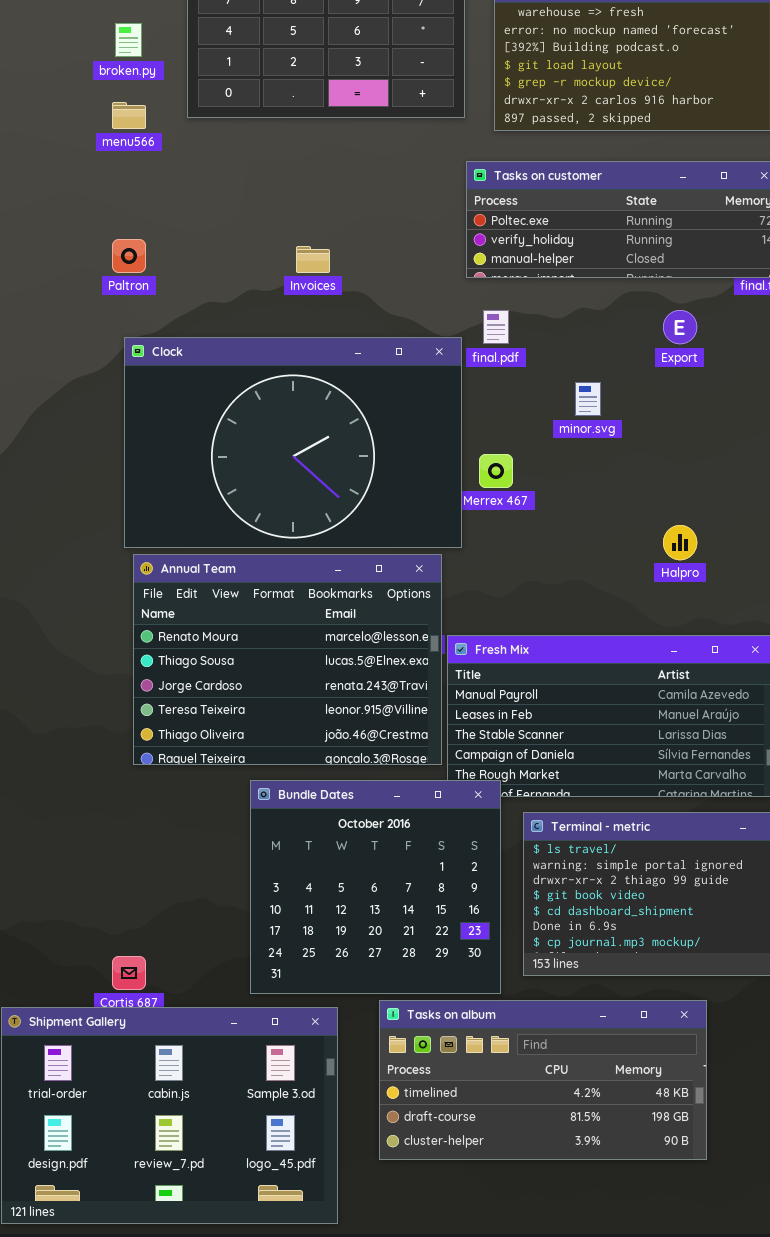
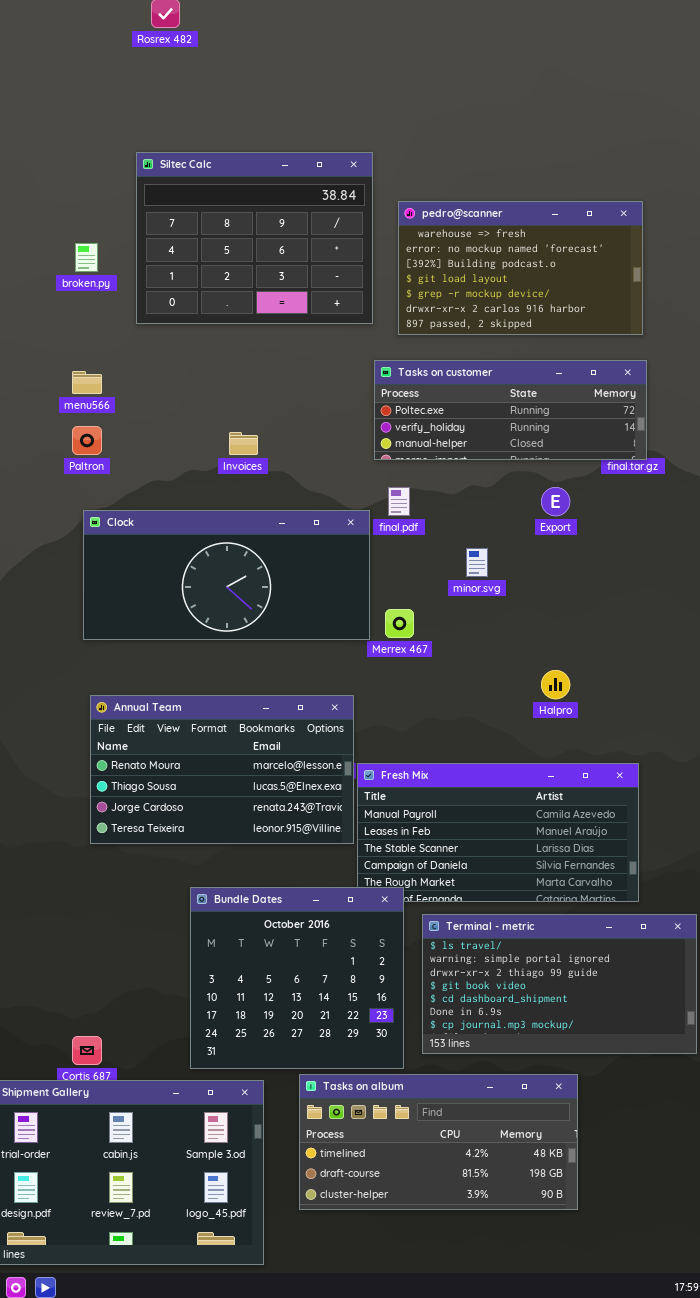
menu566: [112,102,146,129] -> [72,371,102,394], moved
Clock: [124,337,462,548] -> [83,510,370,640], resized
Annual Team: [133,554,442,765] -> [90,695,354,844], resized

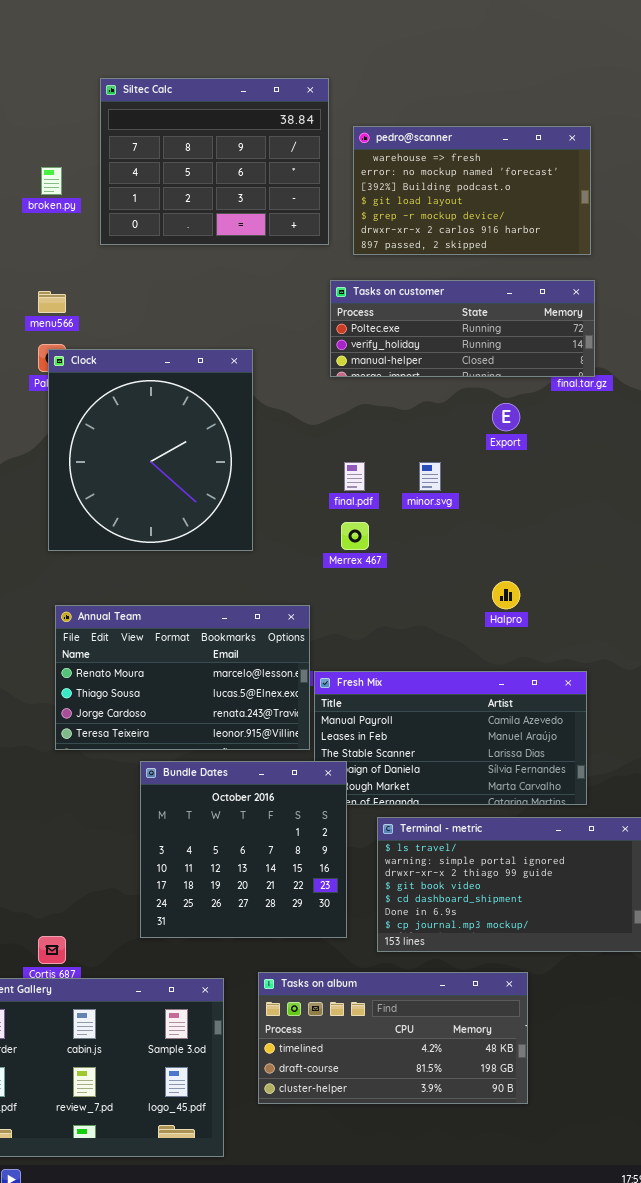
final.pdf: [388,487,410,516] -> [344,462,365,491], moved
Clock: [83,510,370,640] -> [48,349,253,551], resized
Bundle Dates: [190,887,404,1069] -> [140,761,347,938], moved

